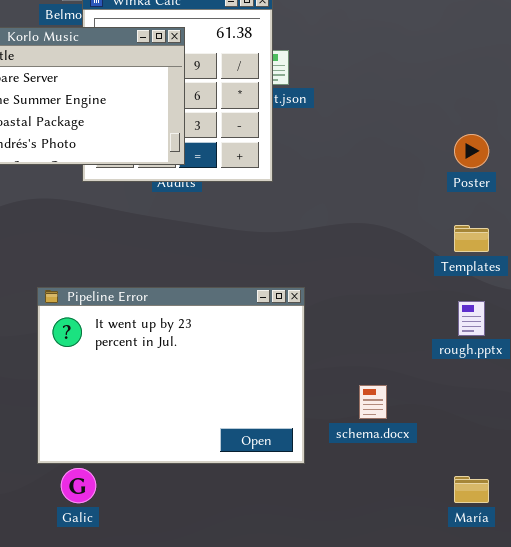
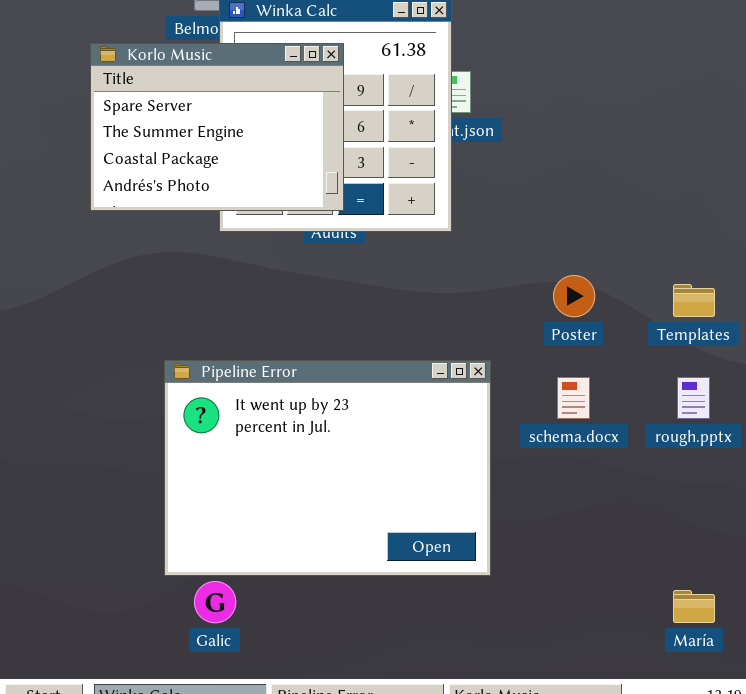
Poster: [454,134,489,168] -> [553,275,595,317], moved
schema.docx: [359,385,387,419] -> [557,377,590,419], moved

